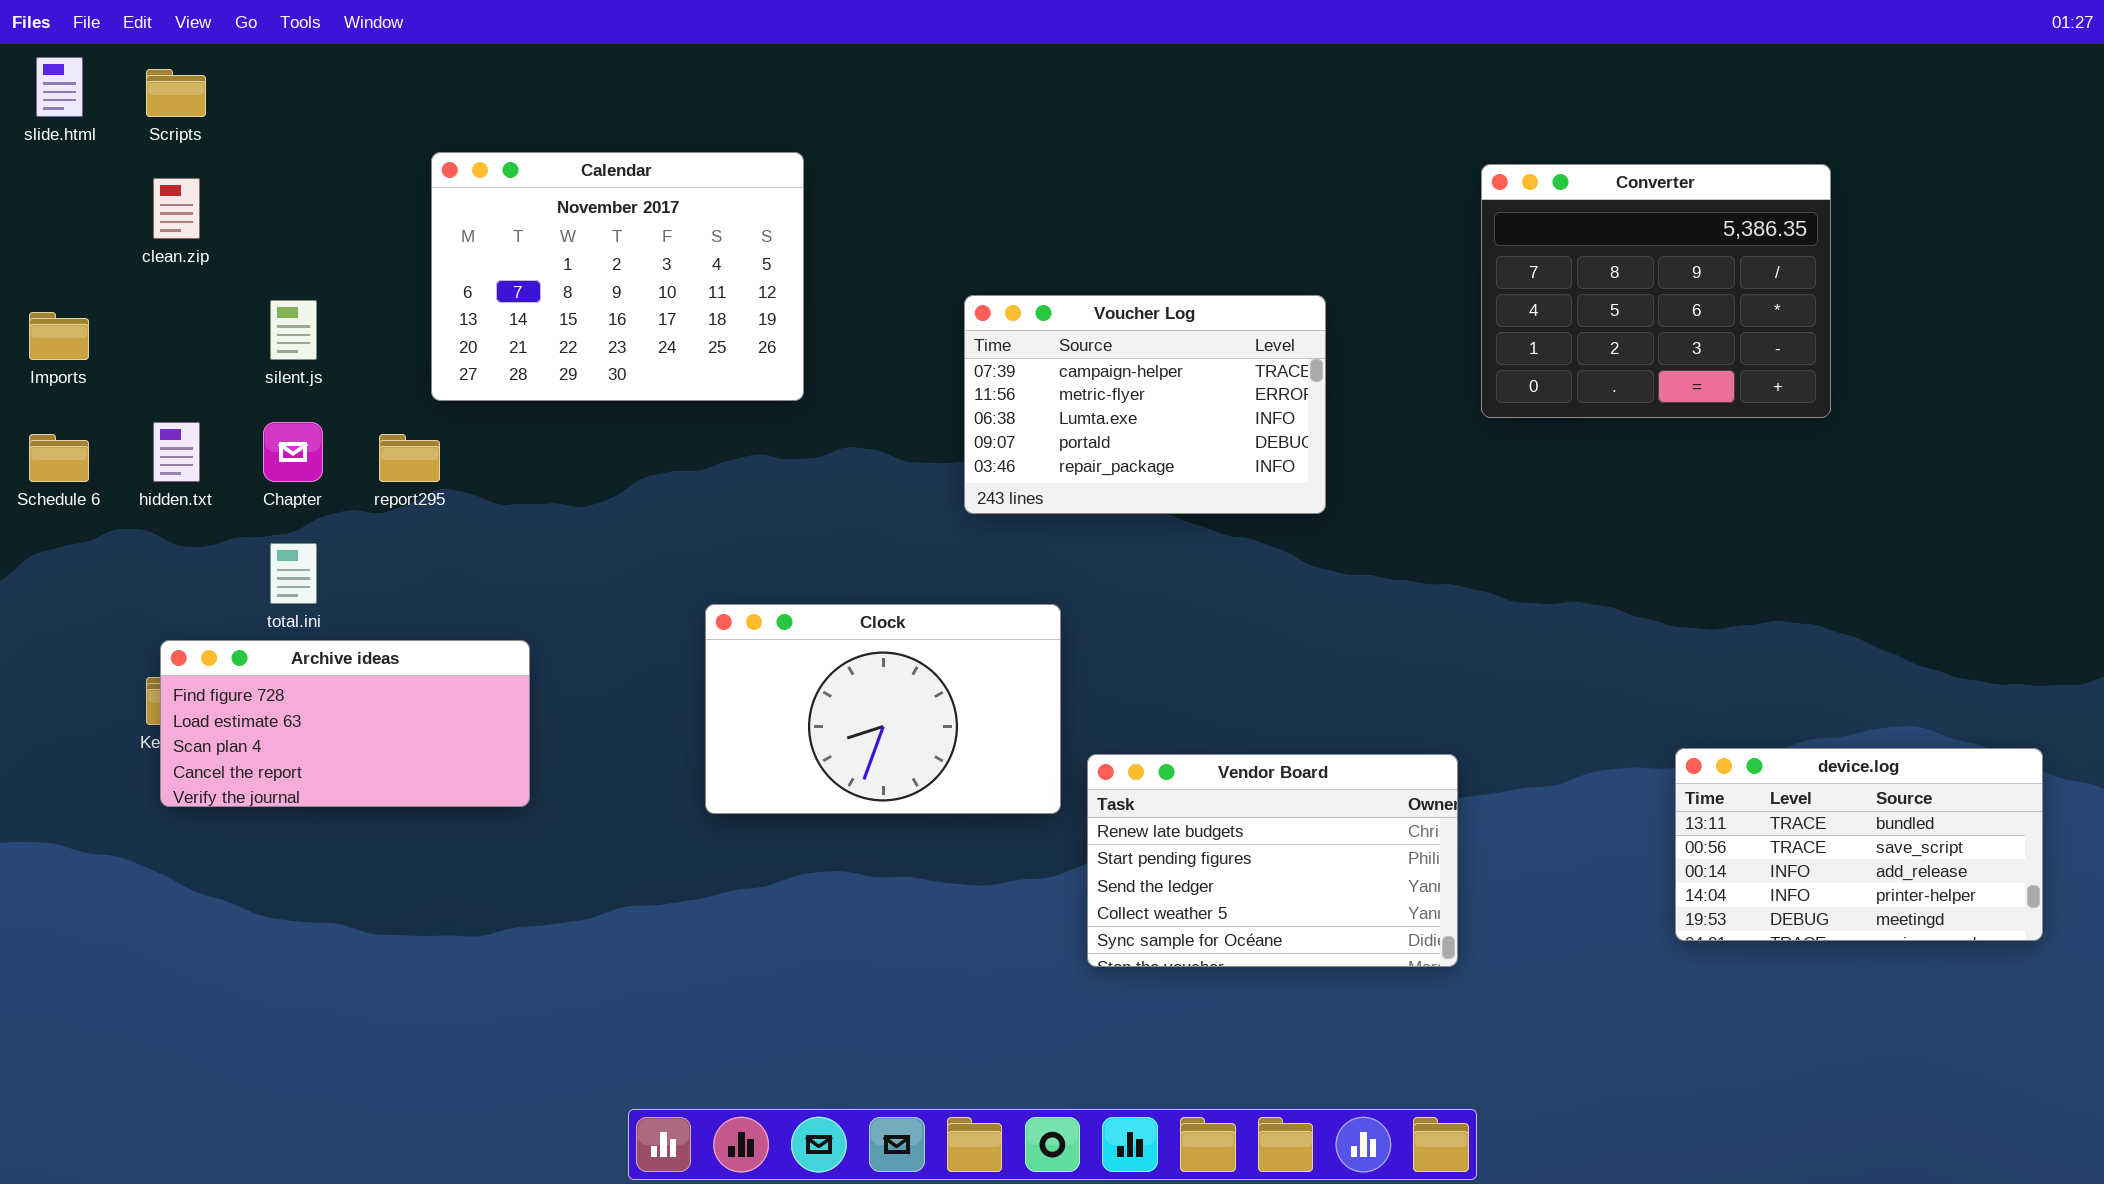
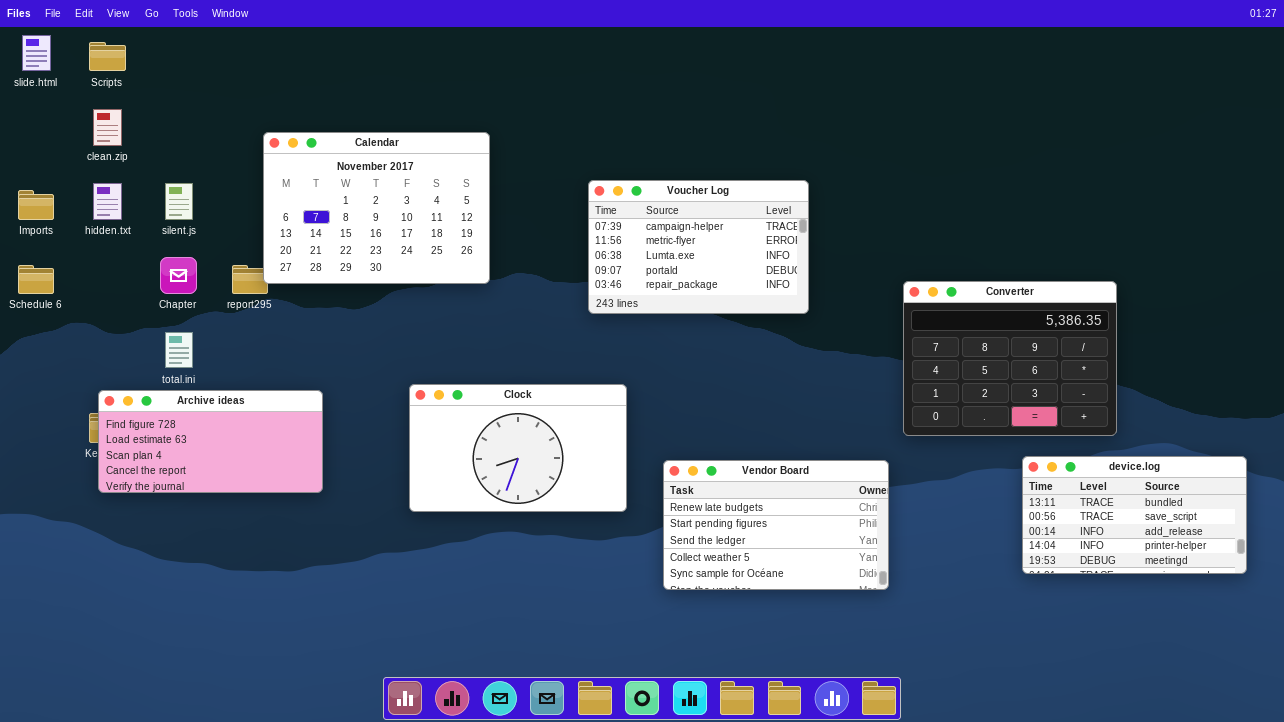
Calendar: [431,152,804,401] -> [263,132,490,284], moved
Converter: [1481,164,1831,418] -> [903,281,1117,436], moved
hidden.txt: [153,422,200,482] -> [93,183,122,220], moved
Clock: [705,604,1061,814] -> [409,384,627,512], moved

